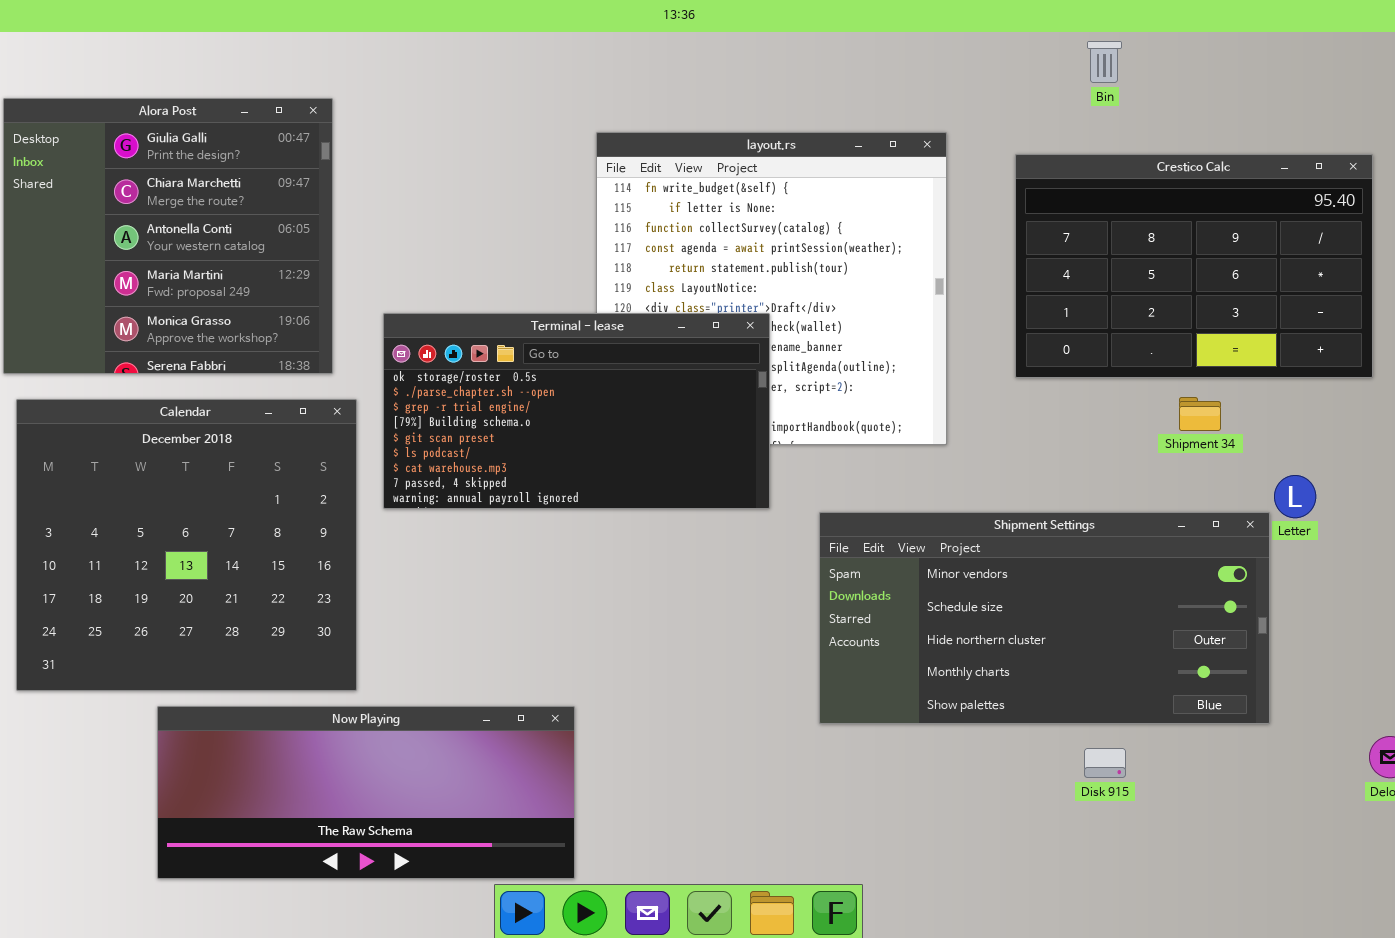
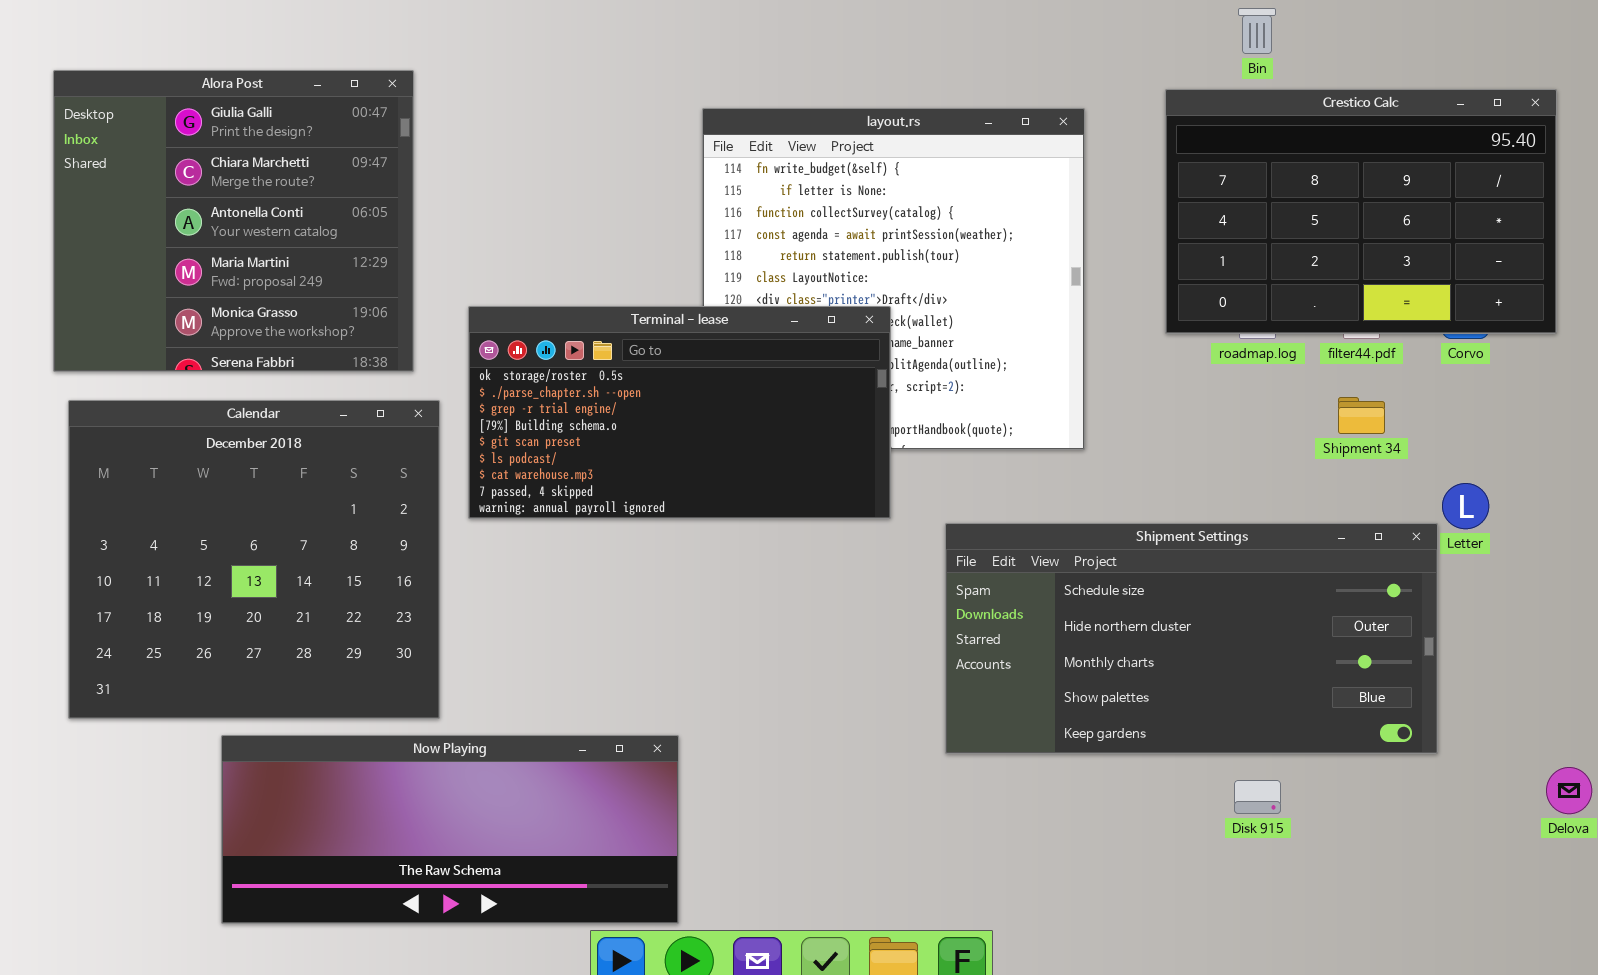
Crestico Calc: [1015,154,1373,378] -> [1165,89,1557,334], moved
Shipment Settings: [819,512,1270,724] -> [945,523,1438,754], scrolled down 1 row

